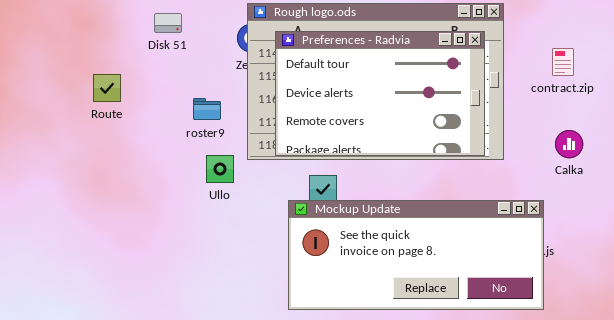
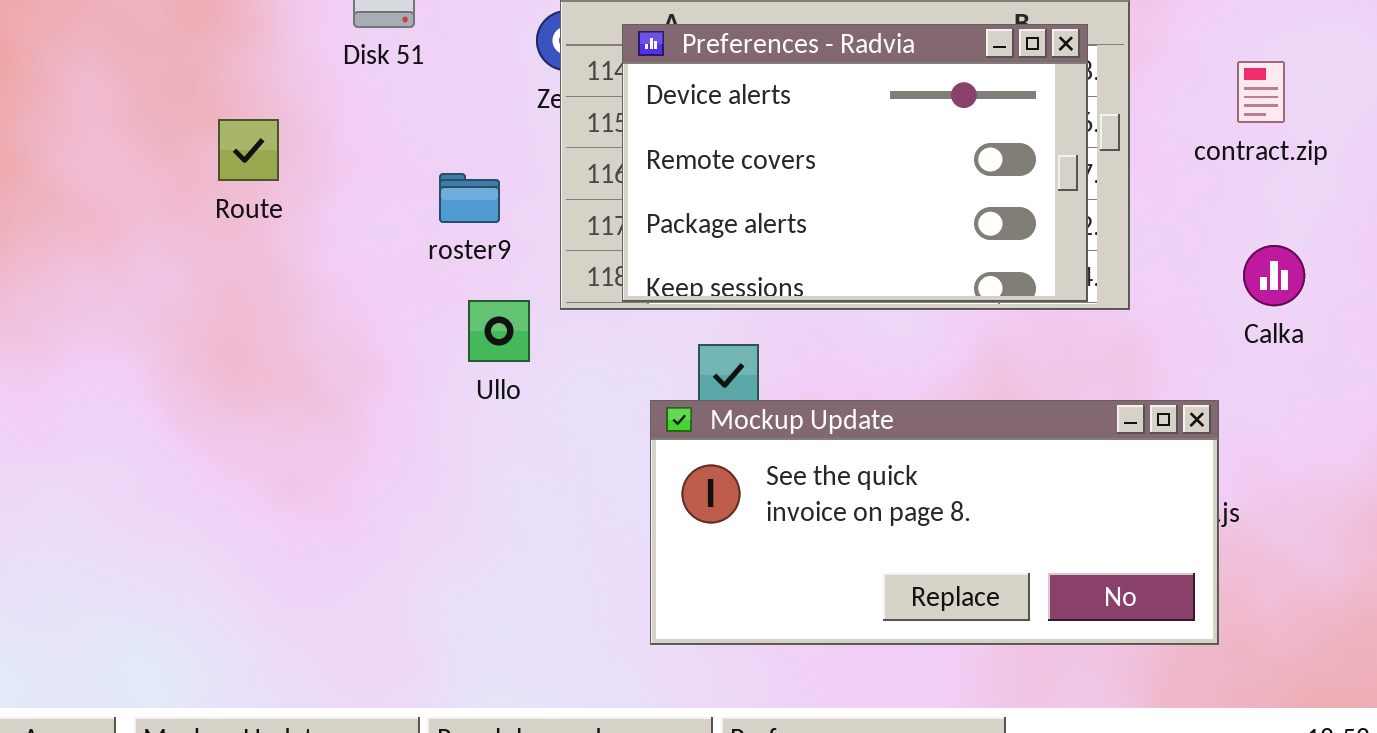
Preferences - Radvia: [275,31,485,156] -> [622,24,1088,302], scrolled down 1 row

